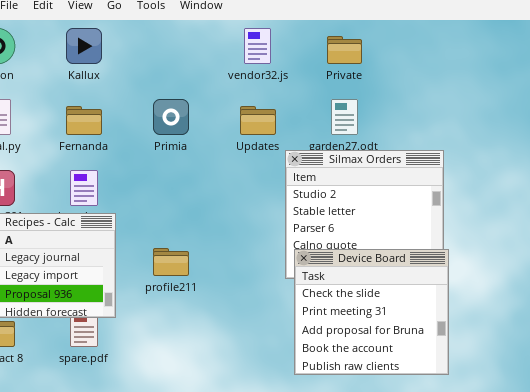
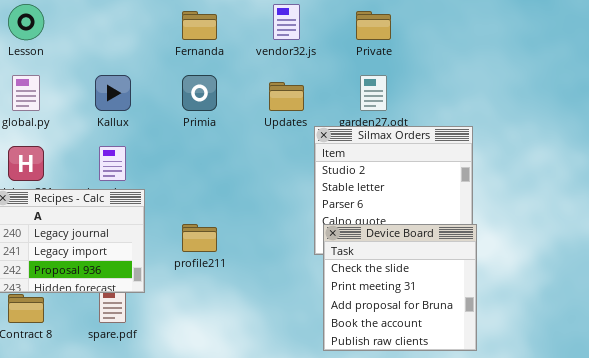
Kallux: [66,28,102,64] -> [95,75,131,111], moved
Fernanda: [66,106,102,135] -> [182,11,217,40], moved

